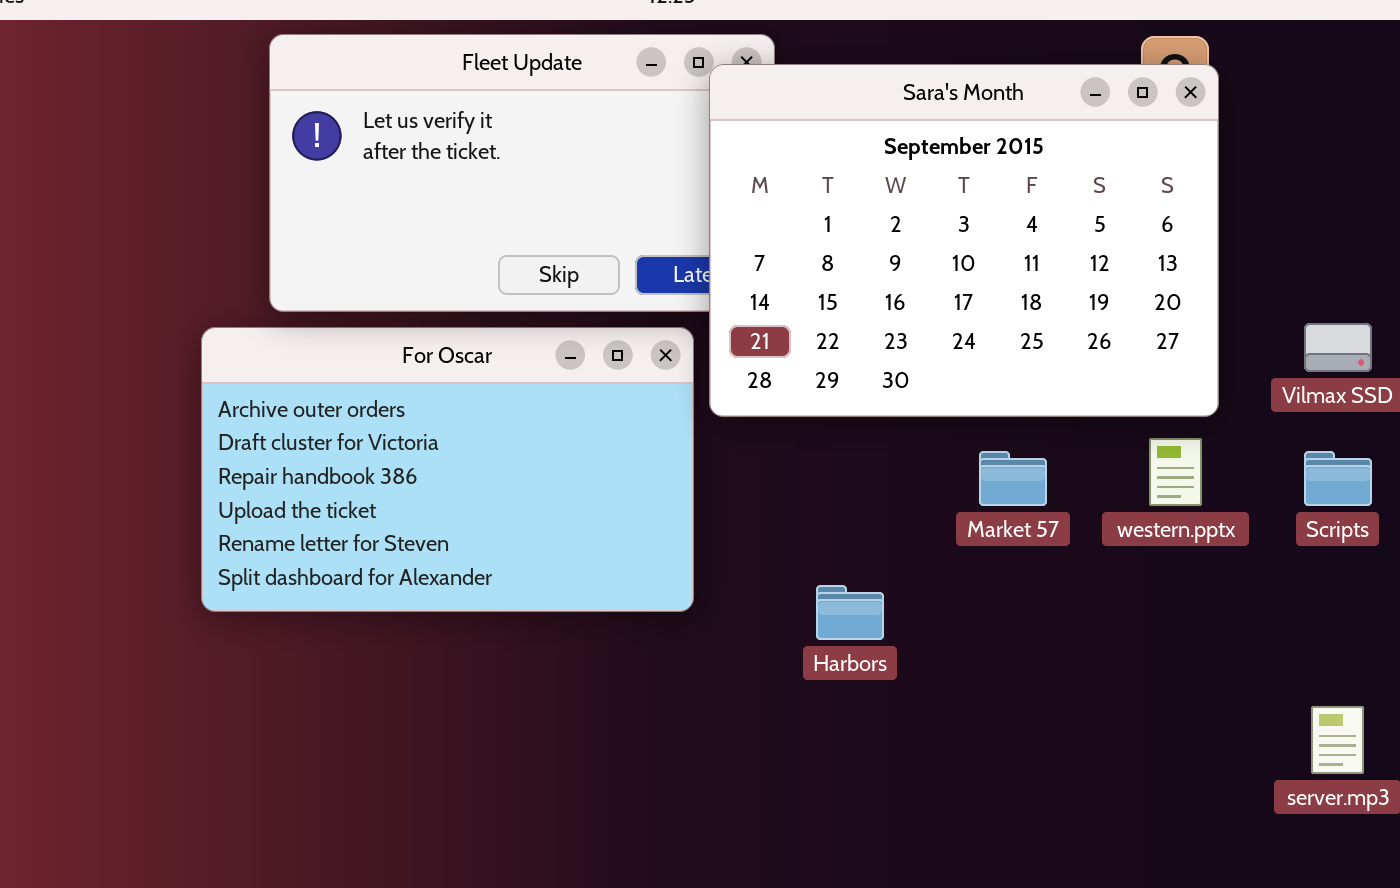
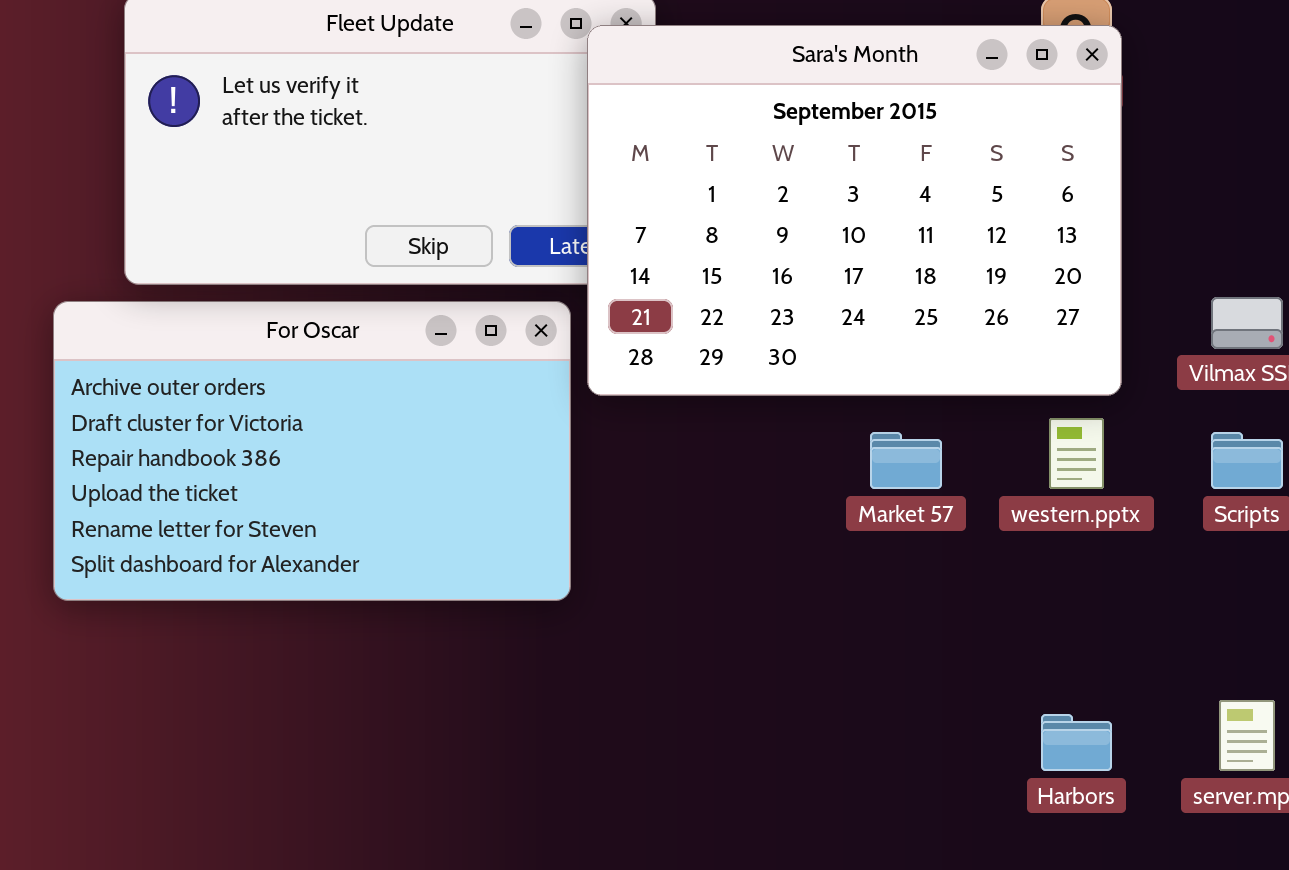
Harbors: [816,585,884,640] -> [1041,714,1112,771], moved

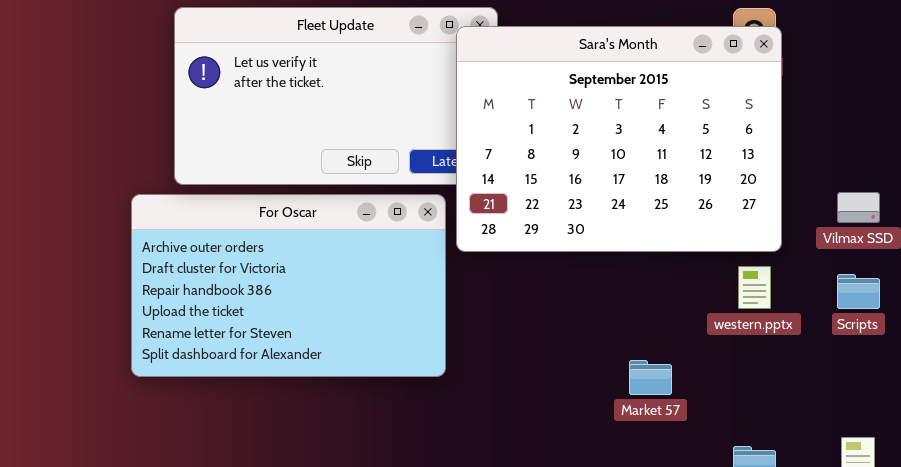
Market 57: [870,432,942,489] -> [629,360,672,395], moved

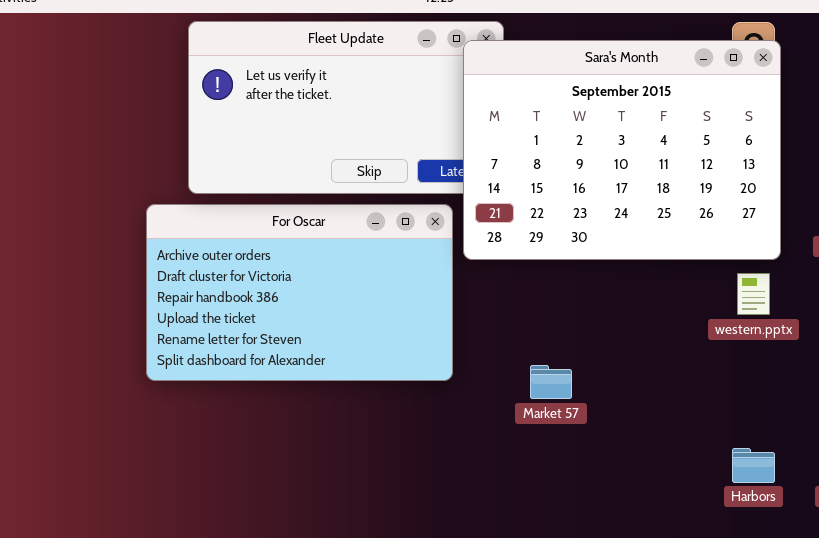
Market 57: [629,360,672,395] -> [530,365,572,399], moved

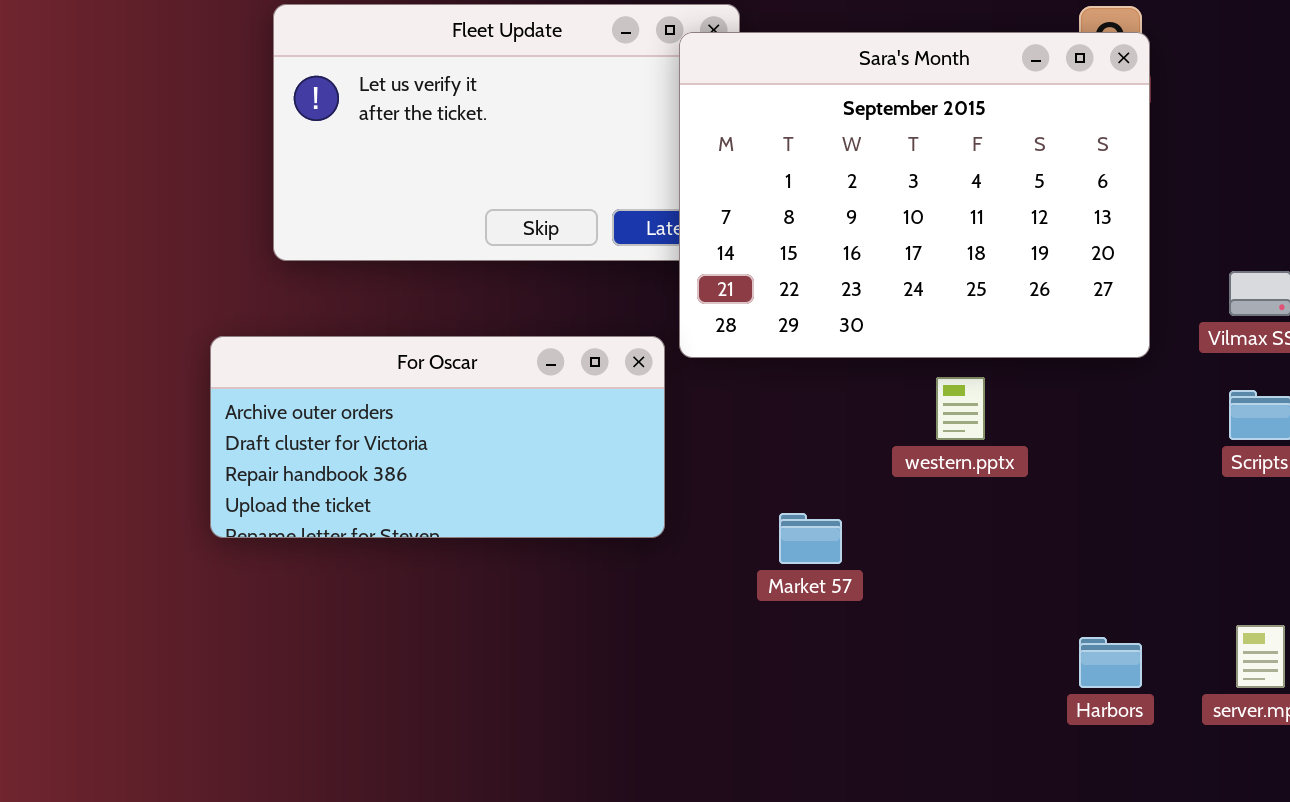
For Oscar: [146,204,453,381] -> [210,336,665,538], resized
western.pptx: [737,273,770,315] -> [936,377,985,440], moved

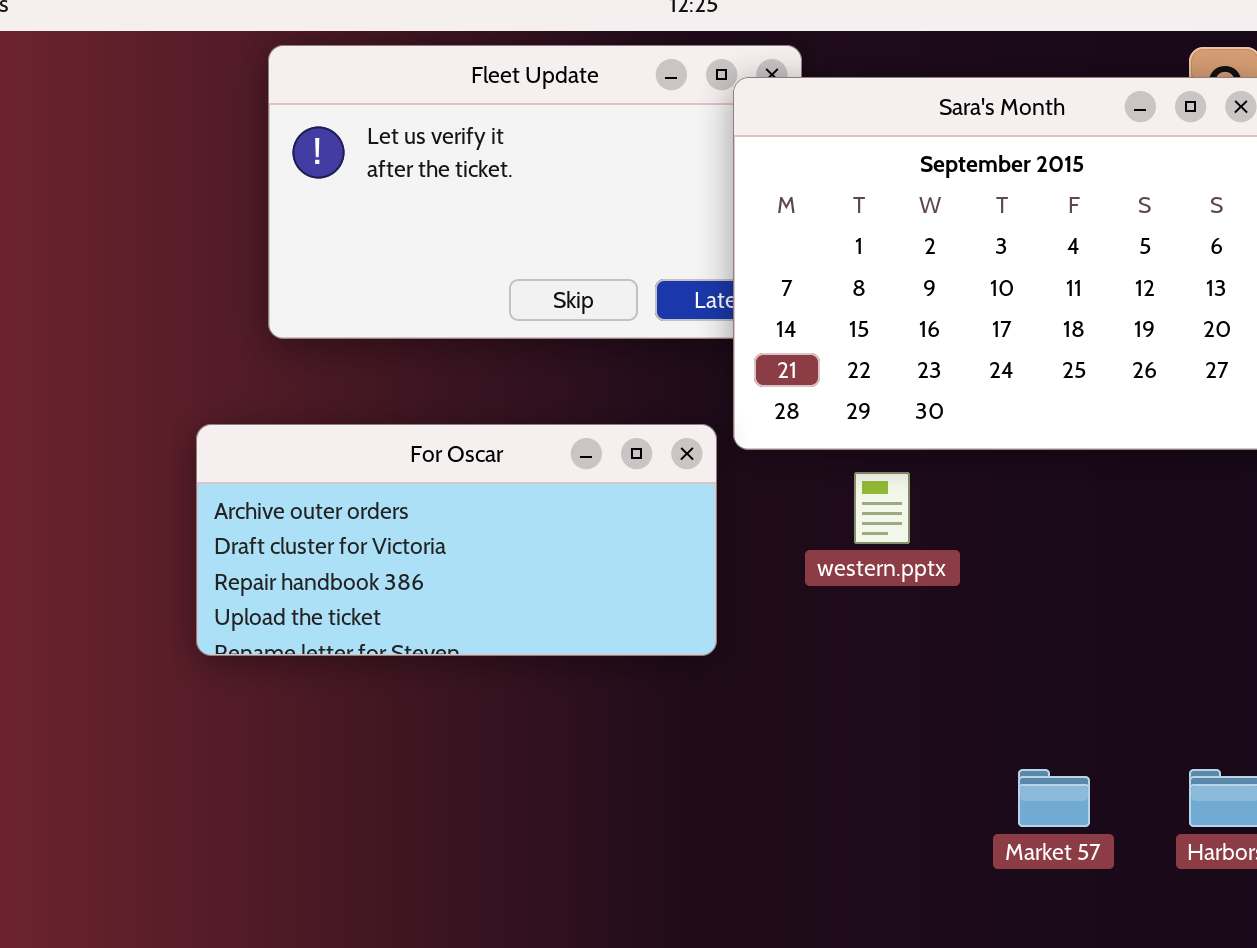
western.pptx: [936,377,985,440] -> [854,472,910,544], moved
Market 57: [779,513,842,564] -> [1018,769,1090,827], moved

